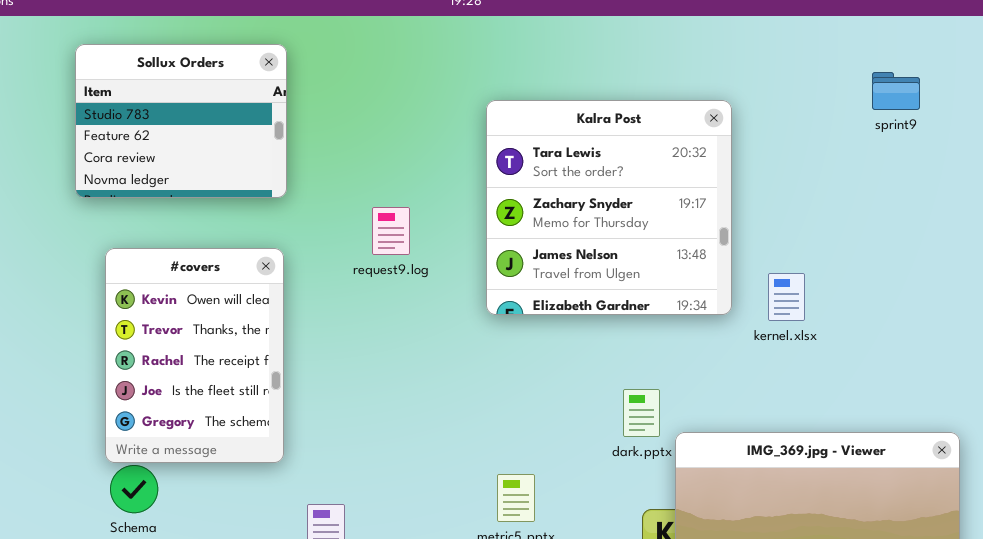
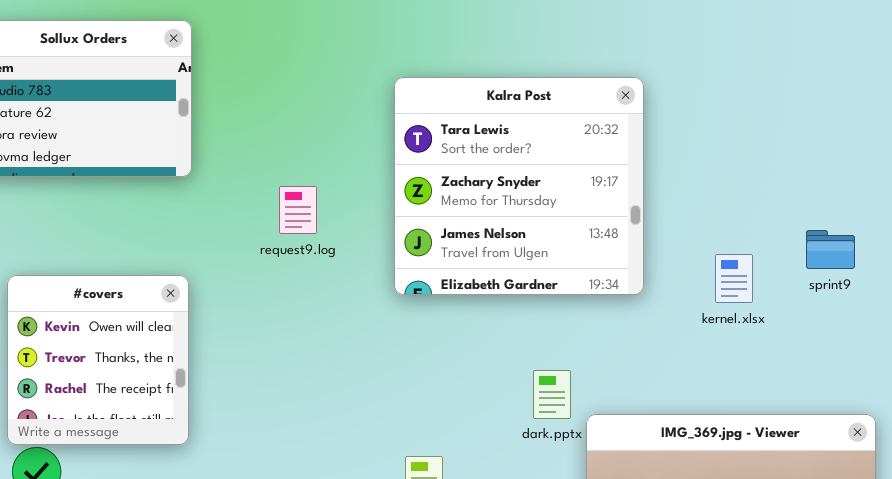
sprint9: [872,72,920,110] -> [806,230,855,269], moved
#covers: [105,248,284,463] -> [7,275,189,445], resized
kernel.xlsx: [768,273,805,321] -> [715,254,753,303], moved

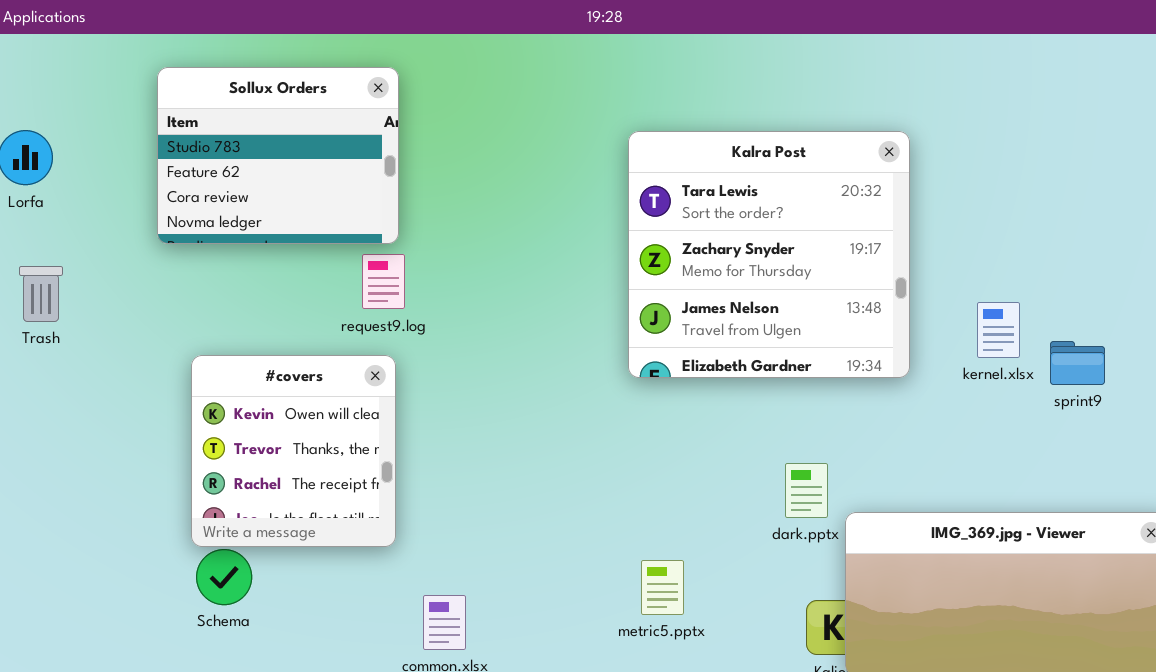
request9.log: [279,186,317,234] -> [362,254,405,309], moved
sprint9: [806,230,855,269] -> [1050,341,1105,385], moved
kernel.xlsx: [715,254,753,303] -> [977,302,1020,358], moved

